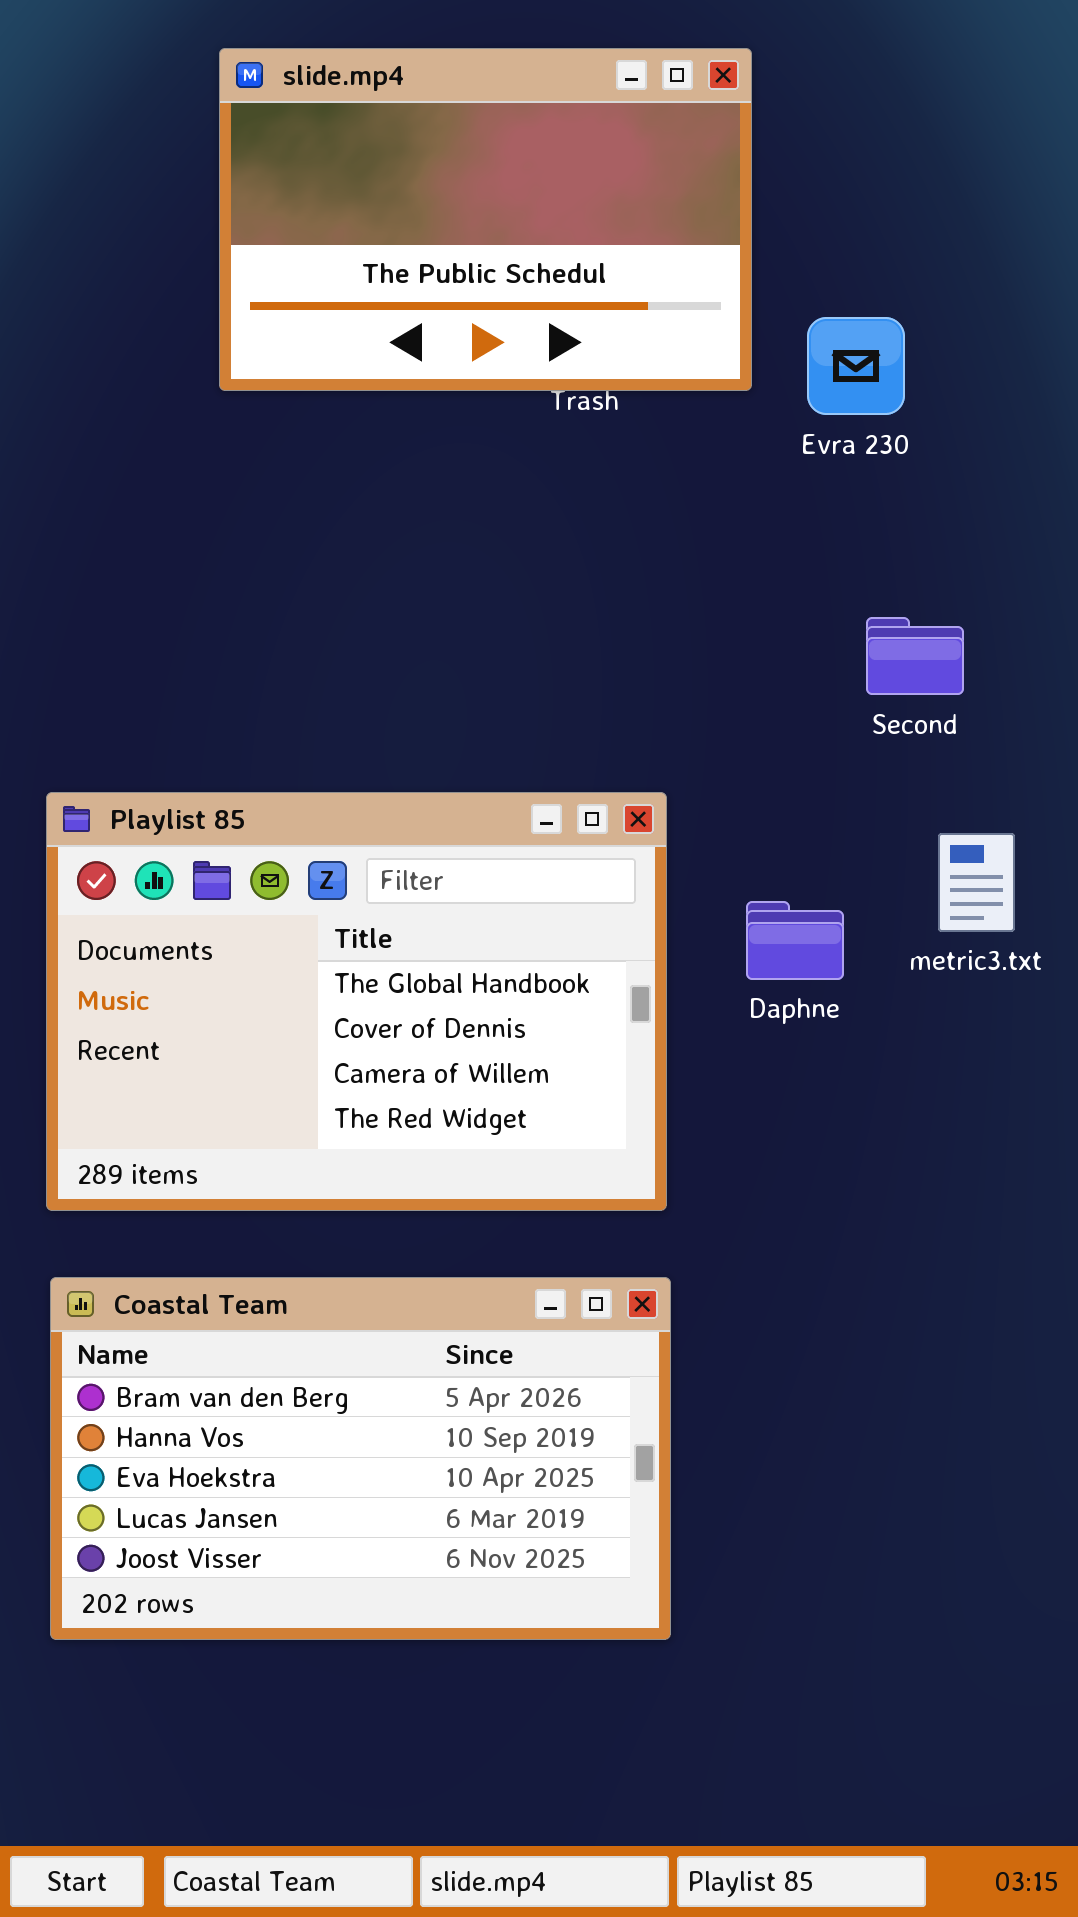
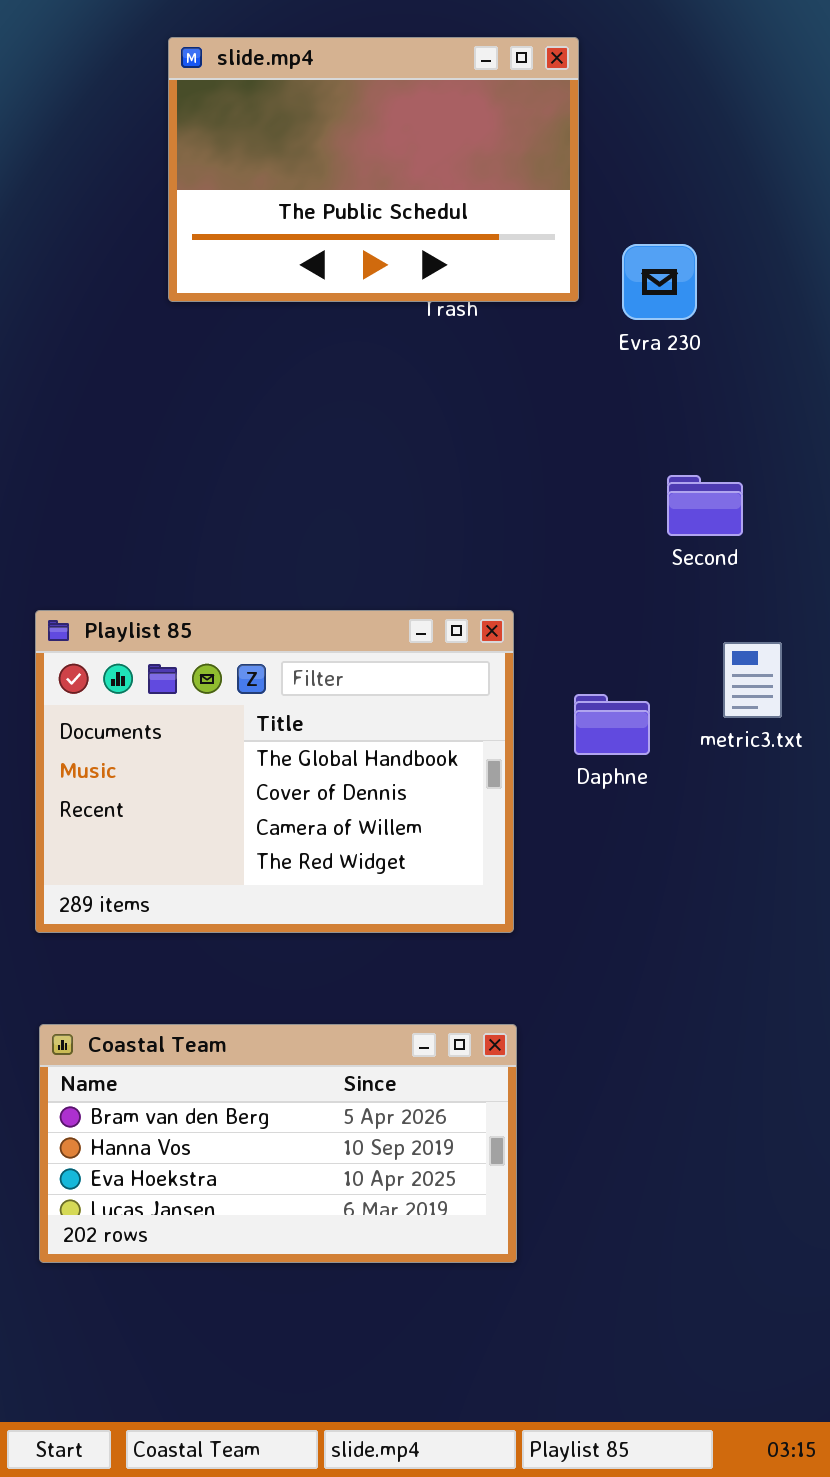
Coastal Team: [50,1277,671,1640] -> [39,1024,517,1263], resized

